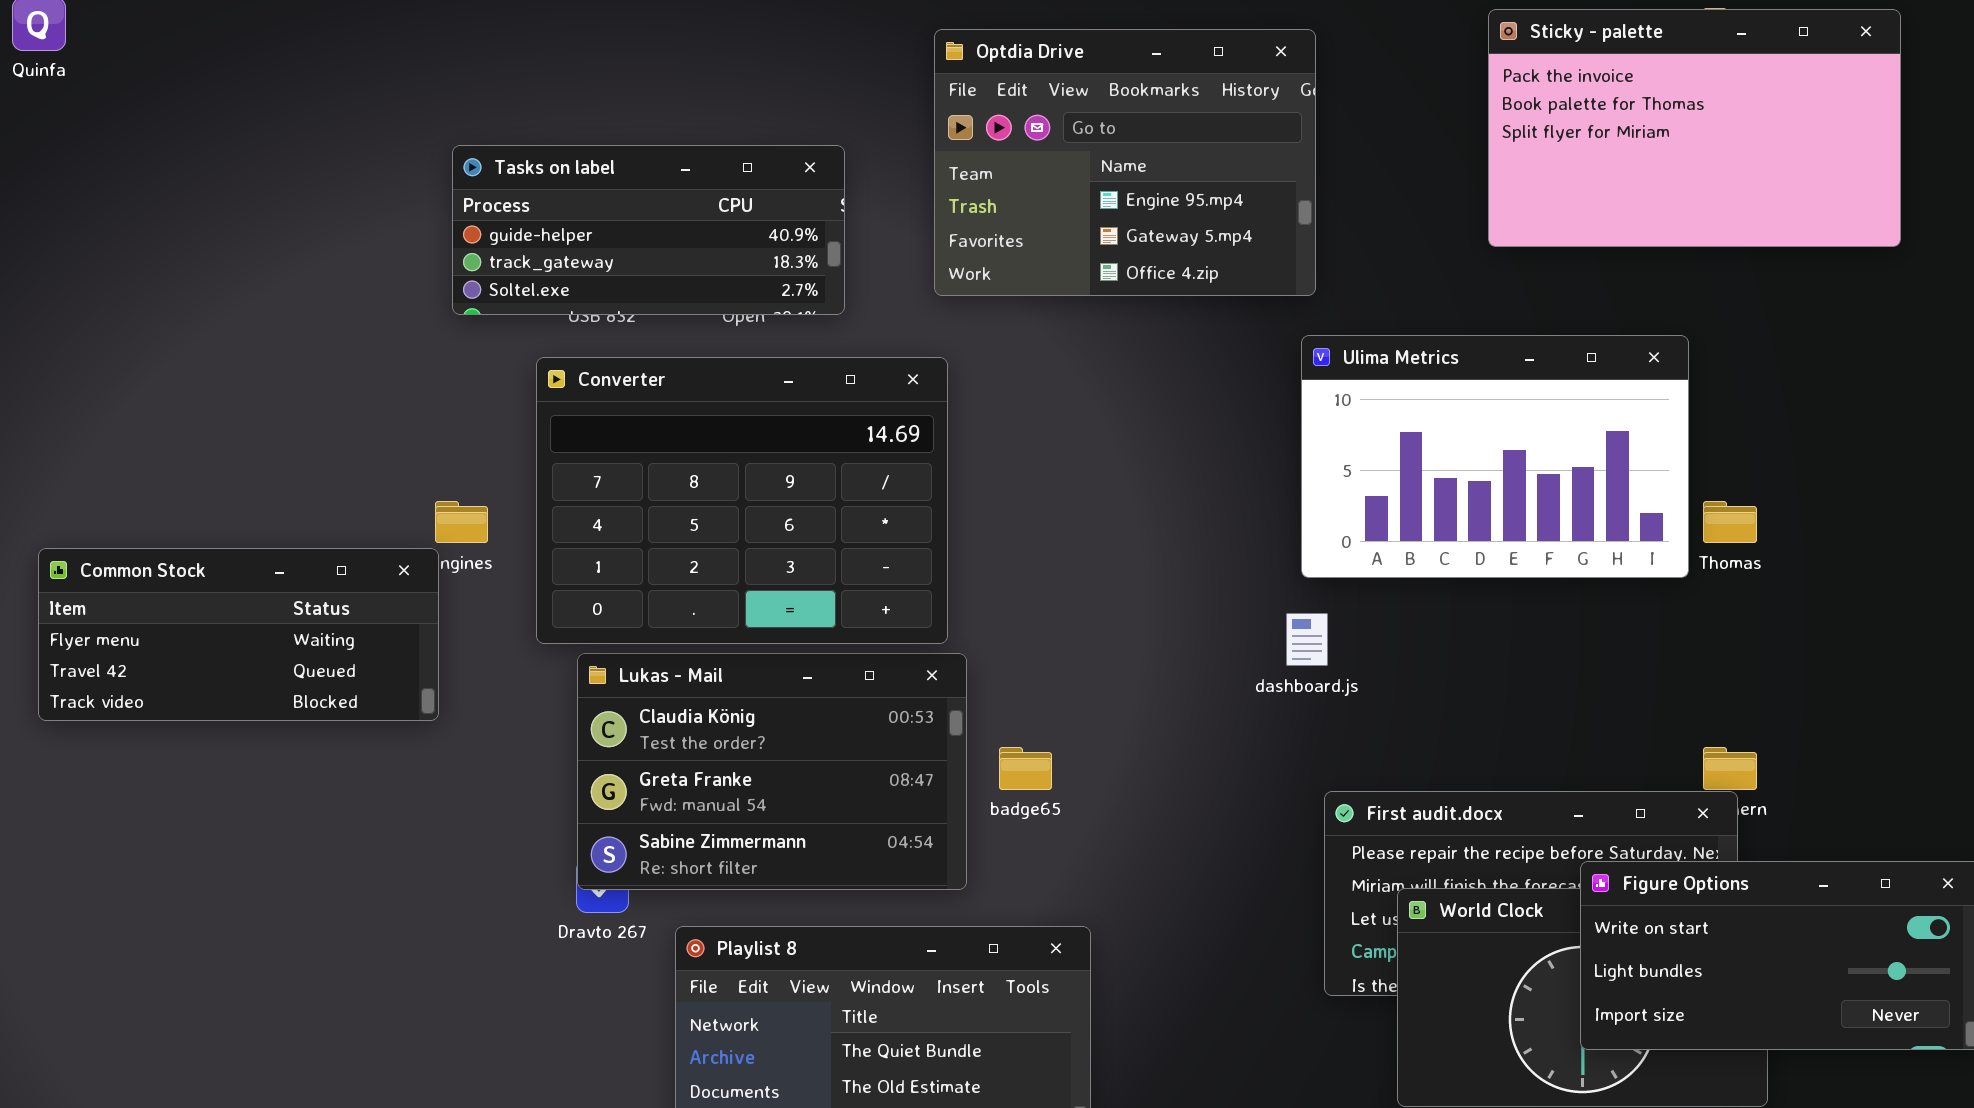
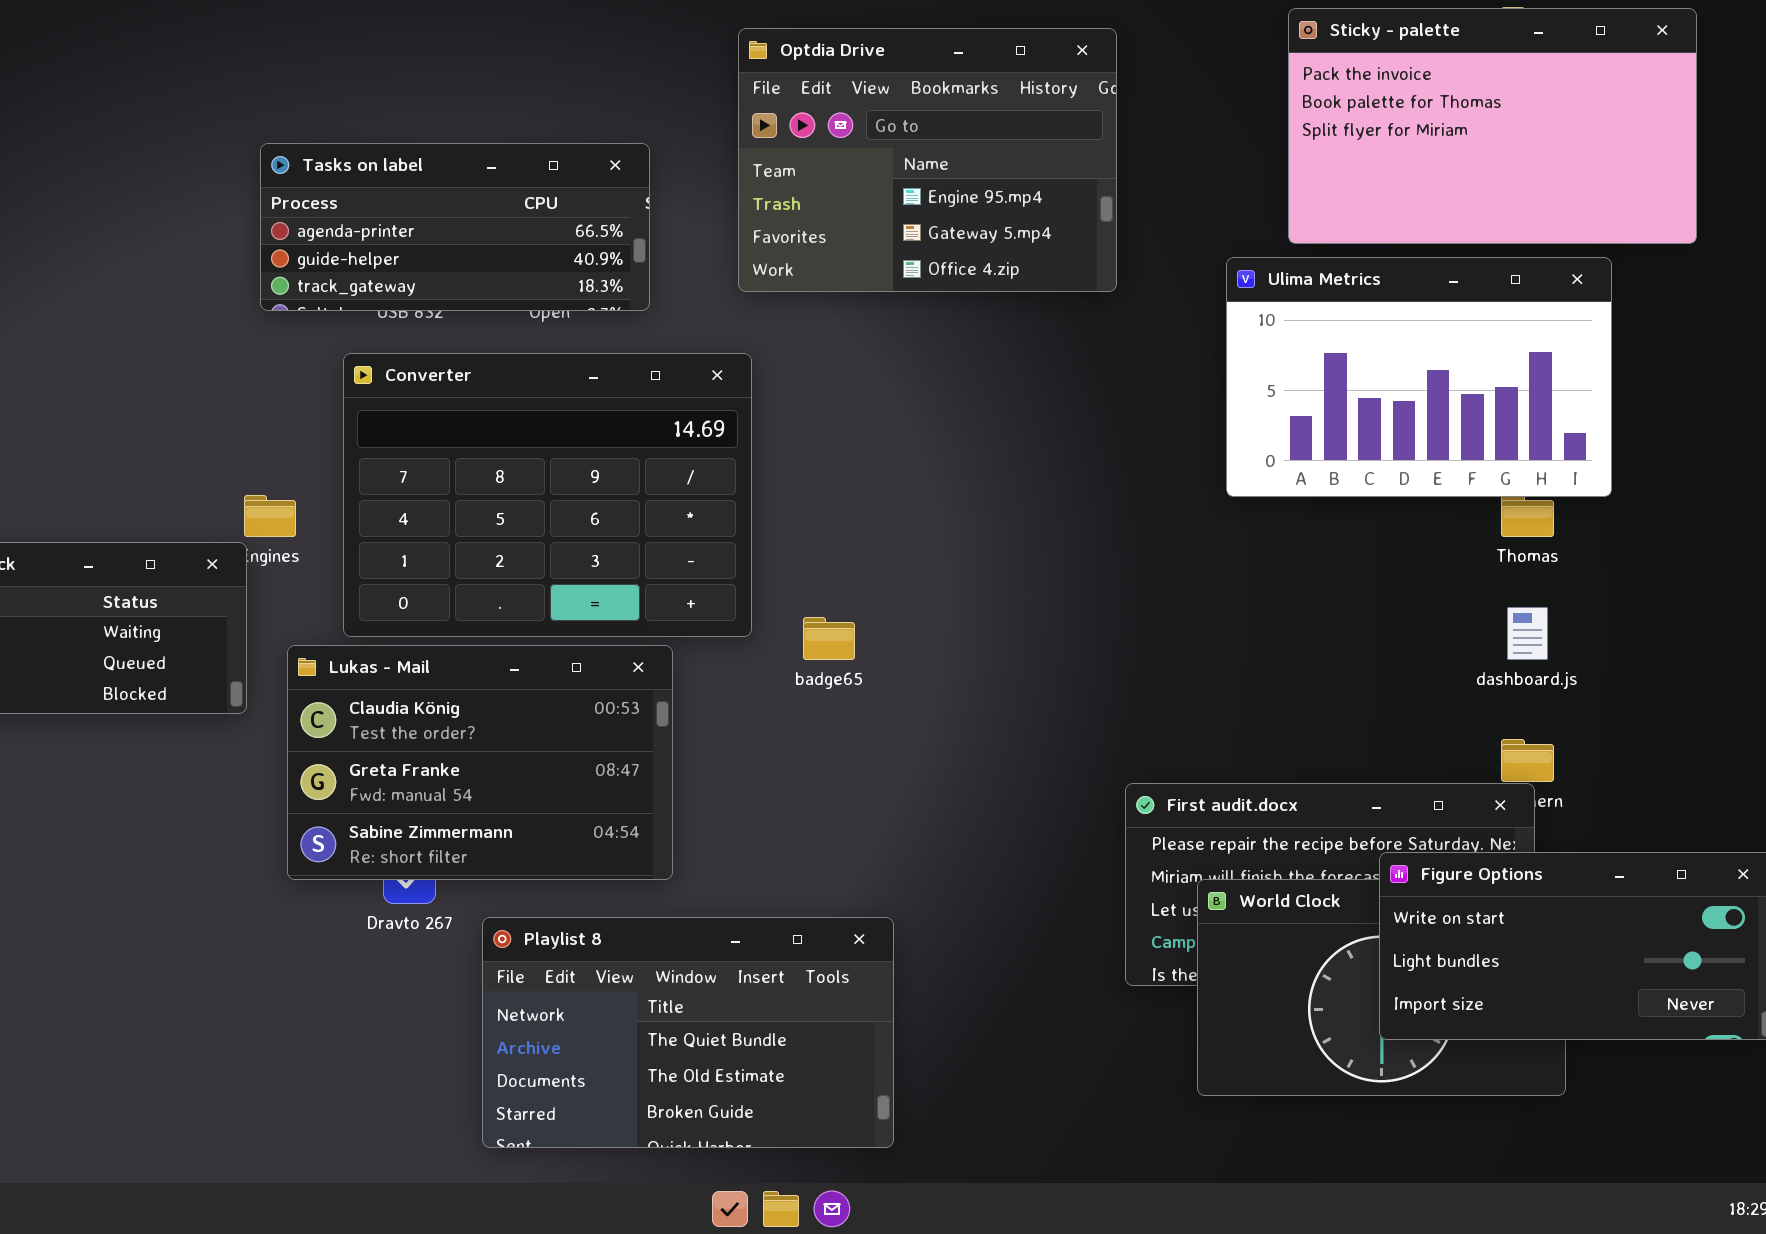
Tasks on label: [452,145,845,315] -> [260,143,650,311], scrolled up 1 row
Ulima Metrics: [1301,335,1689,578] -> [1226,257,1612,497], moved
dashboard.js: [1286,613,1328,666] -> [1507,607,1548,660], moved
Lukas - Mail: [577,653,967,890] -> [287,645,673,880], moved
badge65: [999,747,1052,790] -> [803,617,855,660], moved

